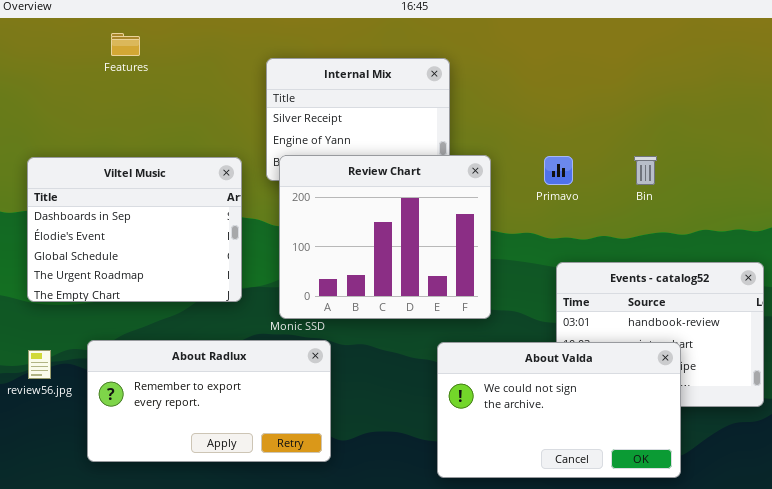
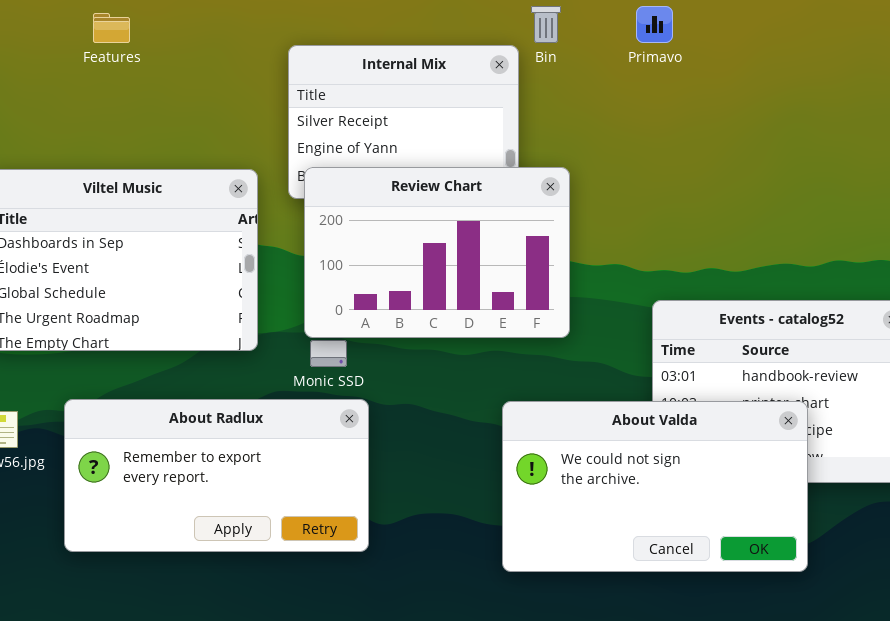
Review Chart: [279,155,491,319] -> [304,167,570,338], resized
Primavo: [544,156,573,185] -> [636,6,673,43], moved
Bin: [634,156,657,185] -> [531,6,561,43], moved

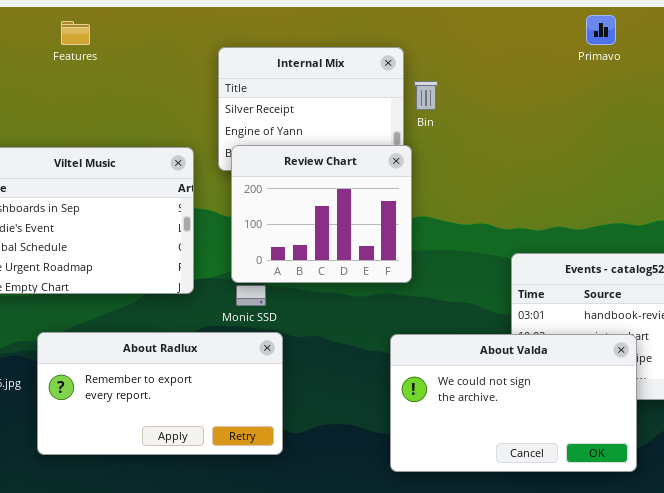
Bin: [531,6,561,43] -> [414,81,438,110], moved
Primavo: [636,6,673,43] -> [586,15,616,45], moved
Review Chart: [304,167,570,338] -> [231,145,412,283], resized

